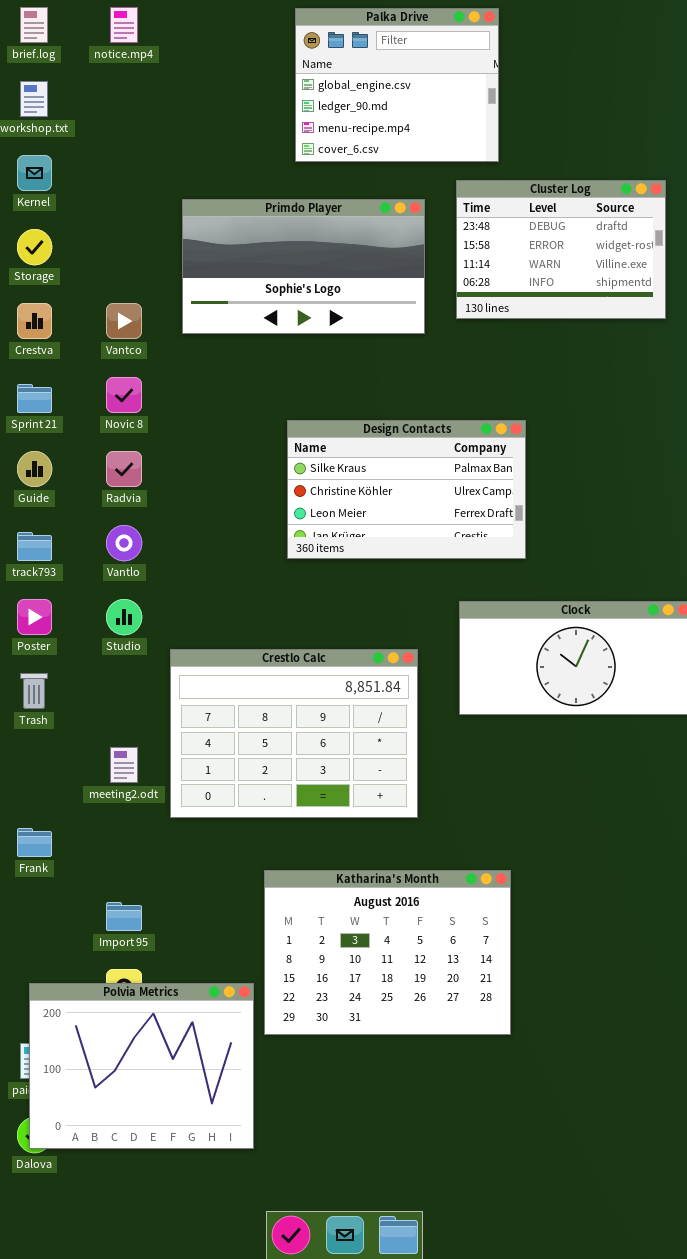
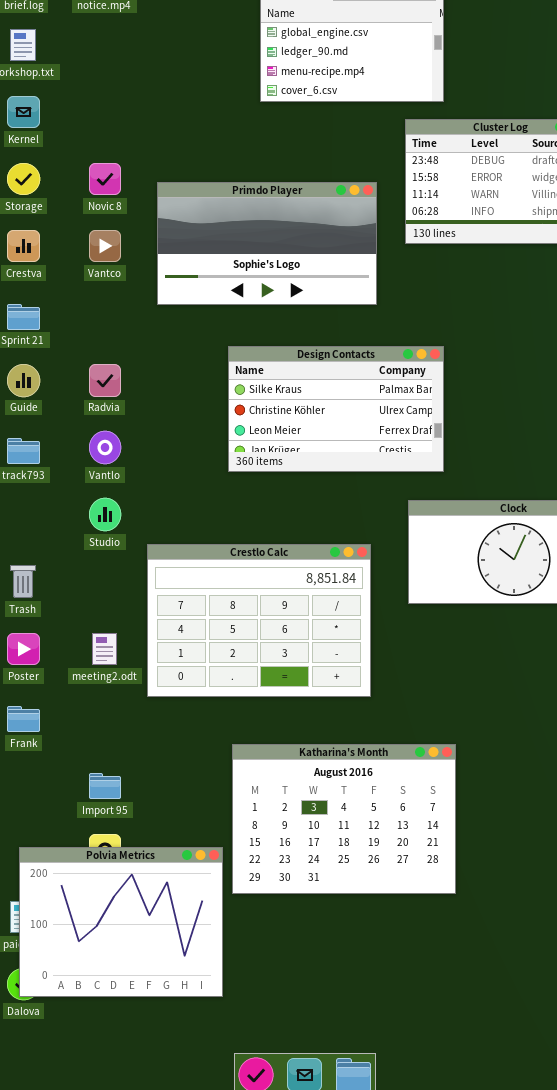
Primdo Player: [182,199,425,334] -> [157,182,377,305], moved
Novic 8: [106,377,142,413] -> [89,163,121,195], moved
Design Contacts: [287,420,526,559] -> [228,346,444,472], moved
Poster: [17,599,52,635] -> [7,633,40,665], moved

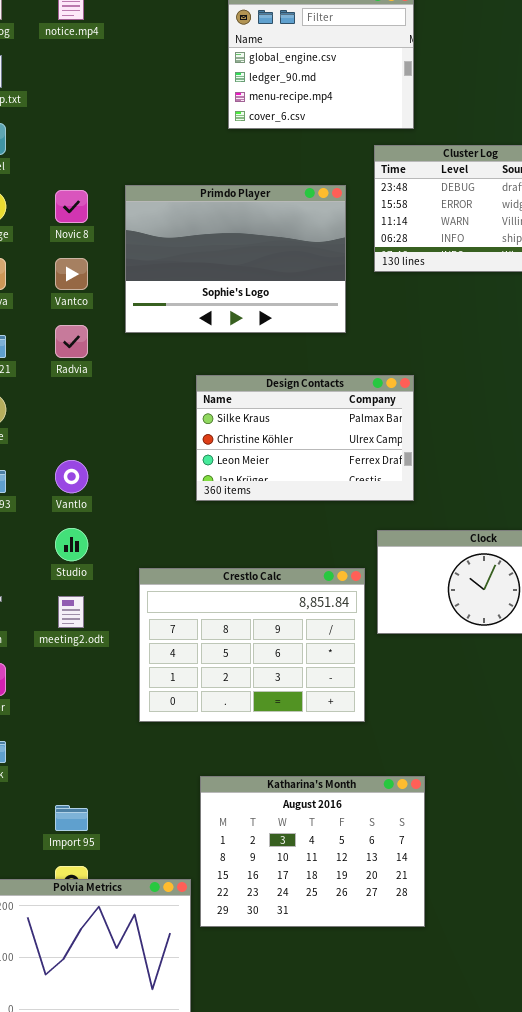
Primdo Player: [157,182,377,305] -> [125,185,346,333], resized
Radvia: [89,364,121,397] -> [55,325,88,358], moved
Crestlo Calc: [147,544,371,697] -> [139,568,365,722], moved
meeting2.odt: [92,633,117,665] -> [58,596,84,628], moved

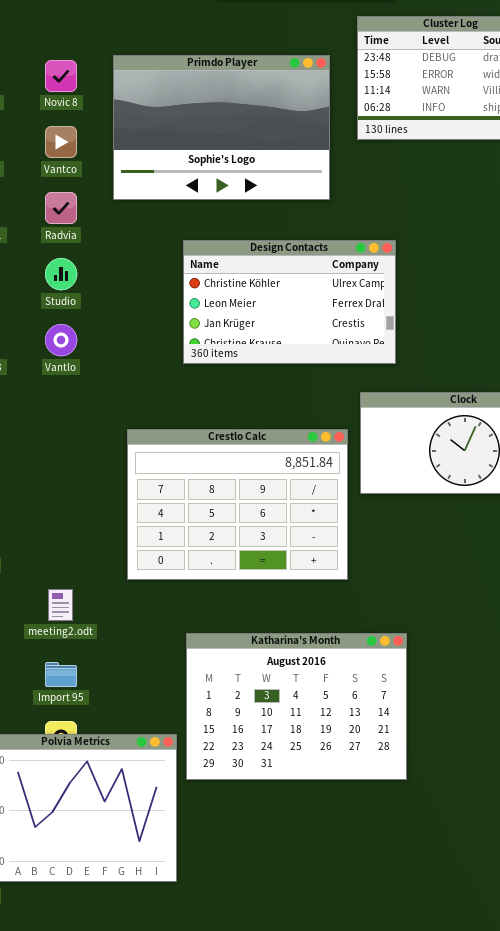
Design Contacts: [196,375,414,501] -> [183,240,396,364], scrolled down 1 row
Studio: [55,528,88,561] -> [45,258,77,290], moved
meeting2.odt: [58,596,84,628] -> [48,589,73,621], moved

